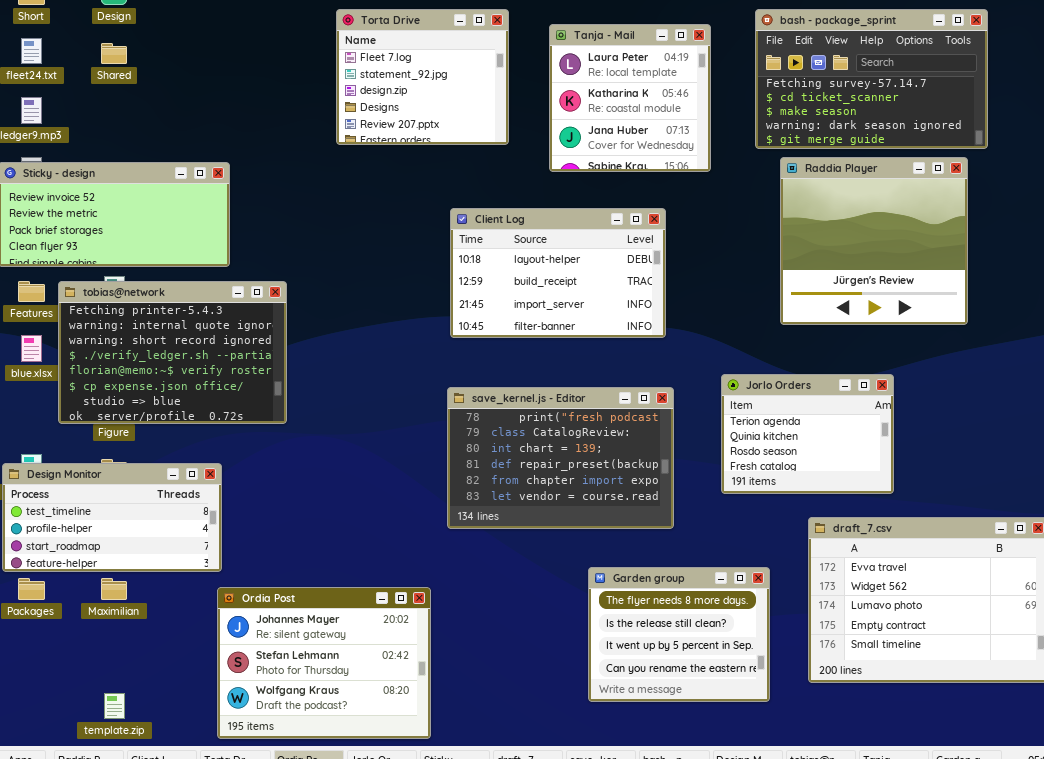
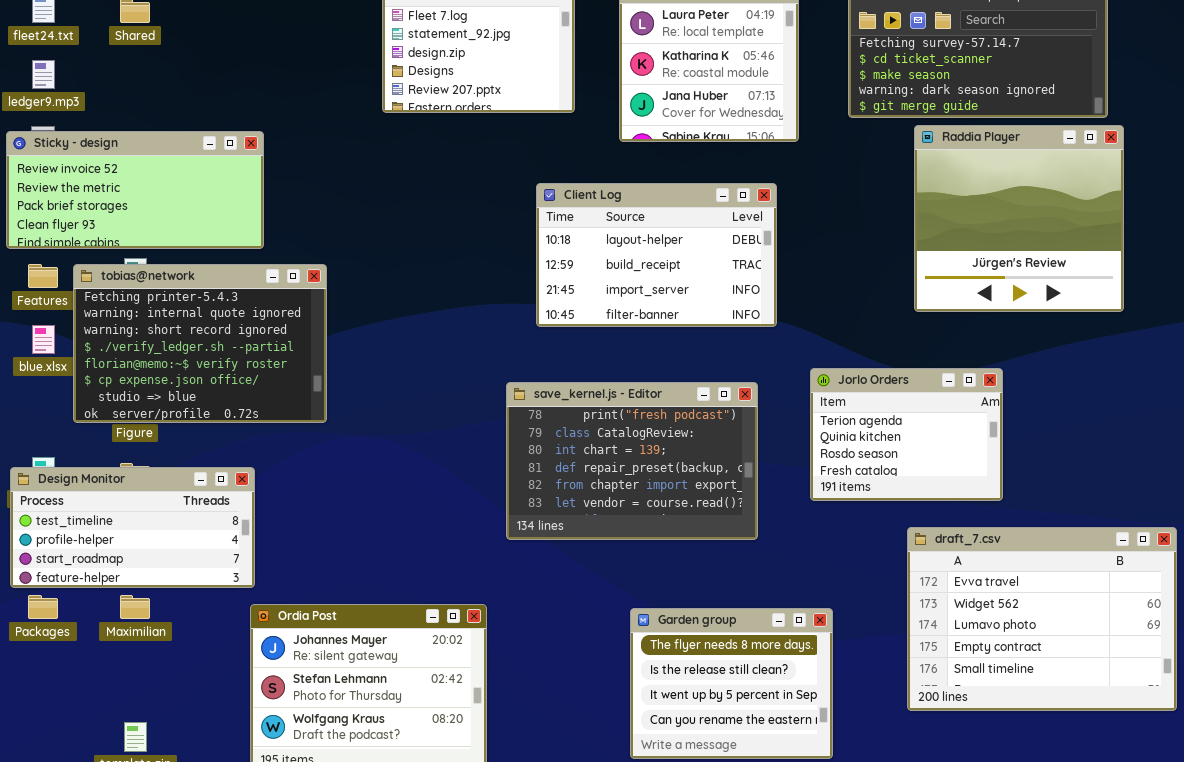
Raddia Player: [780,157,968,325] -> [914,125,1124,312], moved
Client Log: [450,208,666,338] -> [536,183,777,327], moved
Garden group: [588,567,770,702] -> [630,608,833,759], moved

